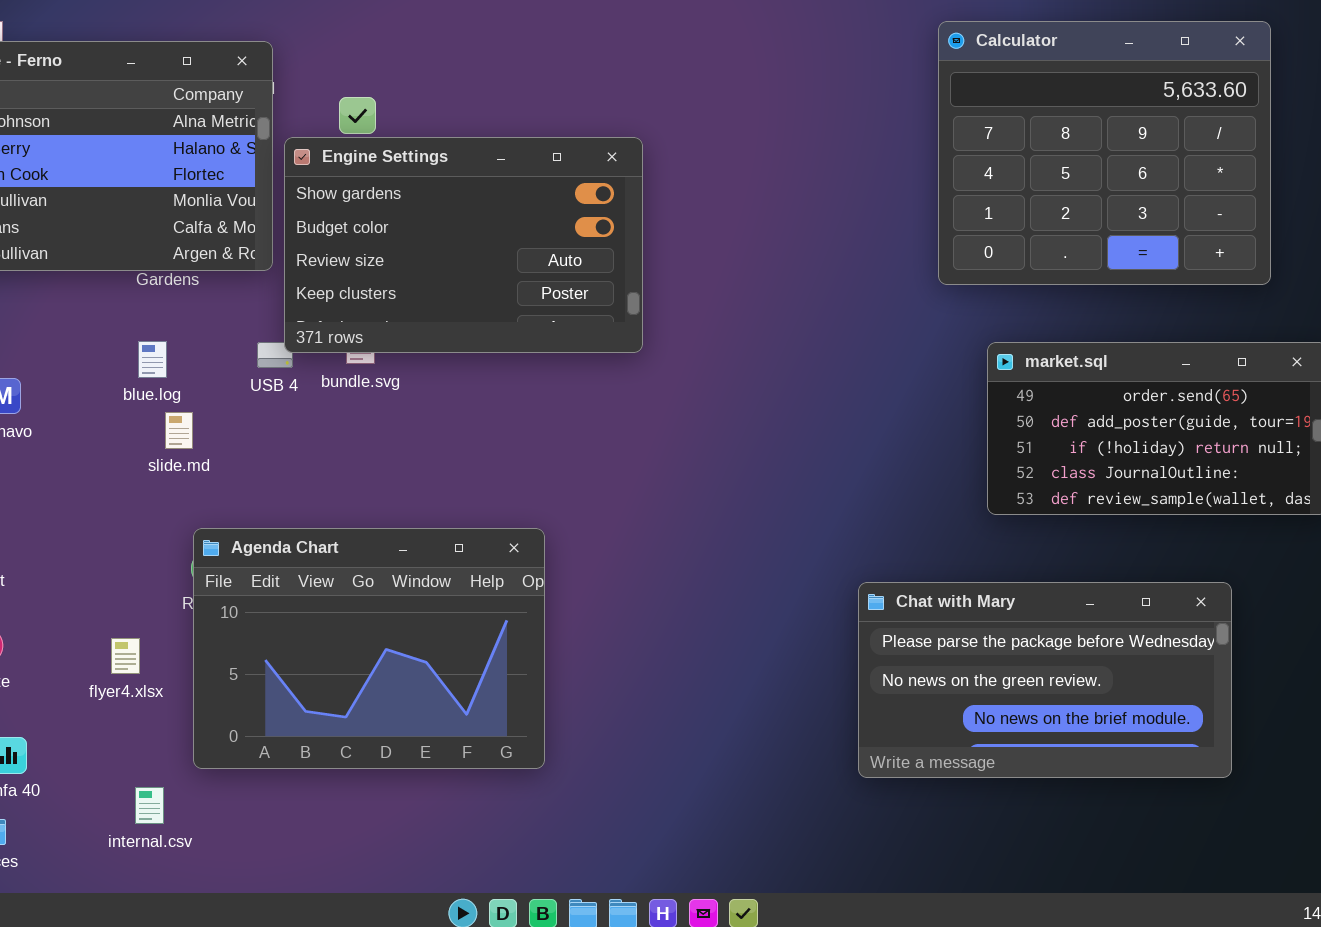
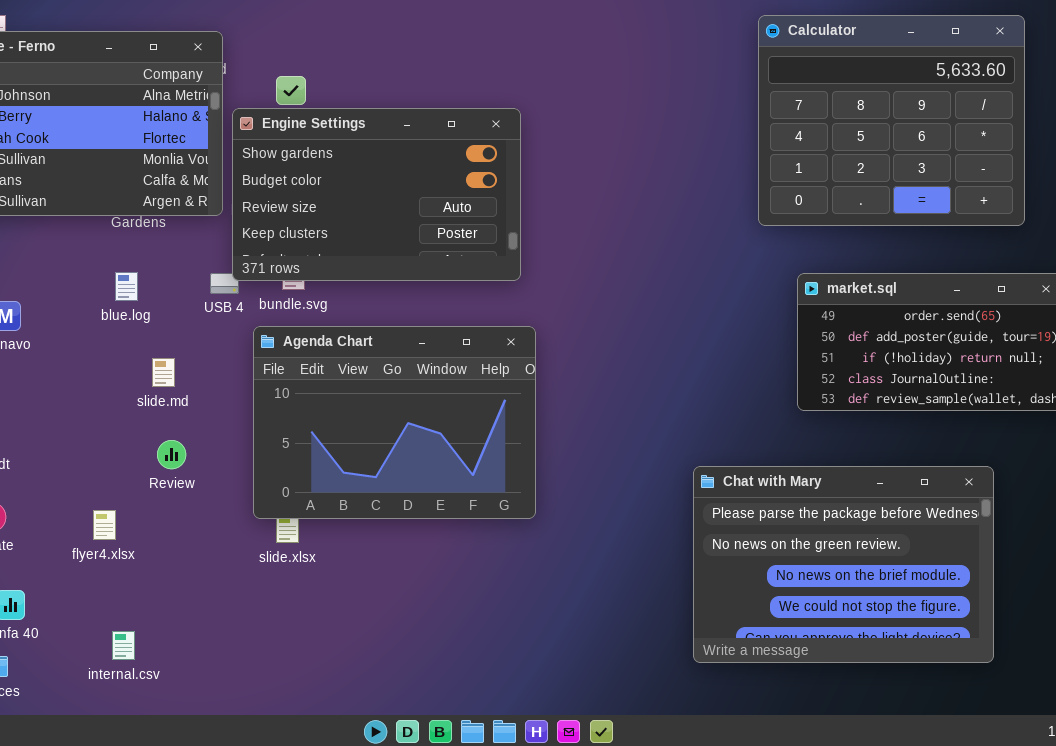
slide.md: [165,412,193,449] -> [152,358,175,387], moved
Agenda Chart: [193,528,545,769] -> [253,326,536,519], moved
Chat with Mary: [858,582,1232,778] -> [693,466,994,663], resized

